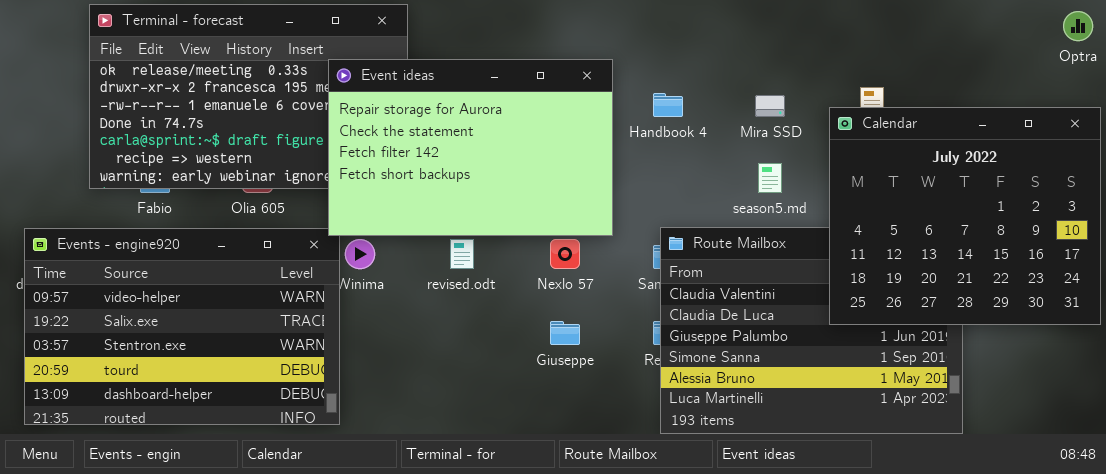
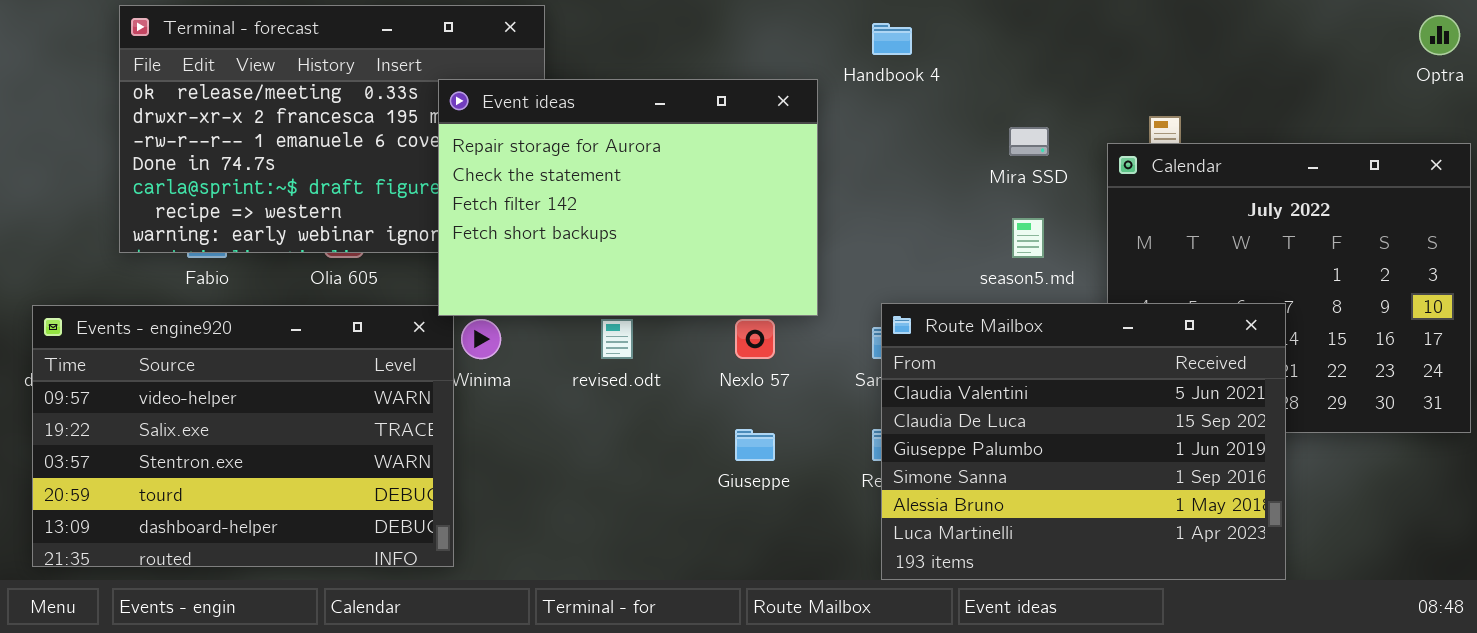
Handbook 4: [653,93,683,117] -> [872,23,912,55], moved
Route Mailbox: [660,227,963,434] -> [881,303,1286,580], raised

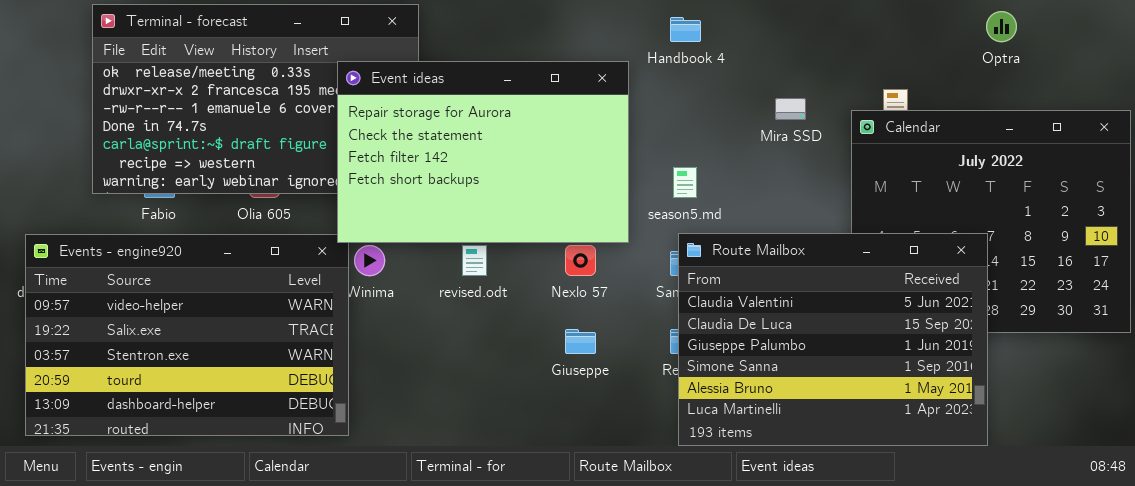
Optra: [1419,15,1460,55] -> [986,11,1017,42], moved
season5.md: [1012,218,1044,258] -> [673,167,697,198], moved

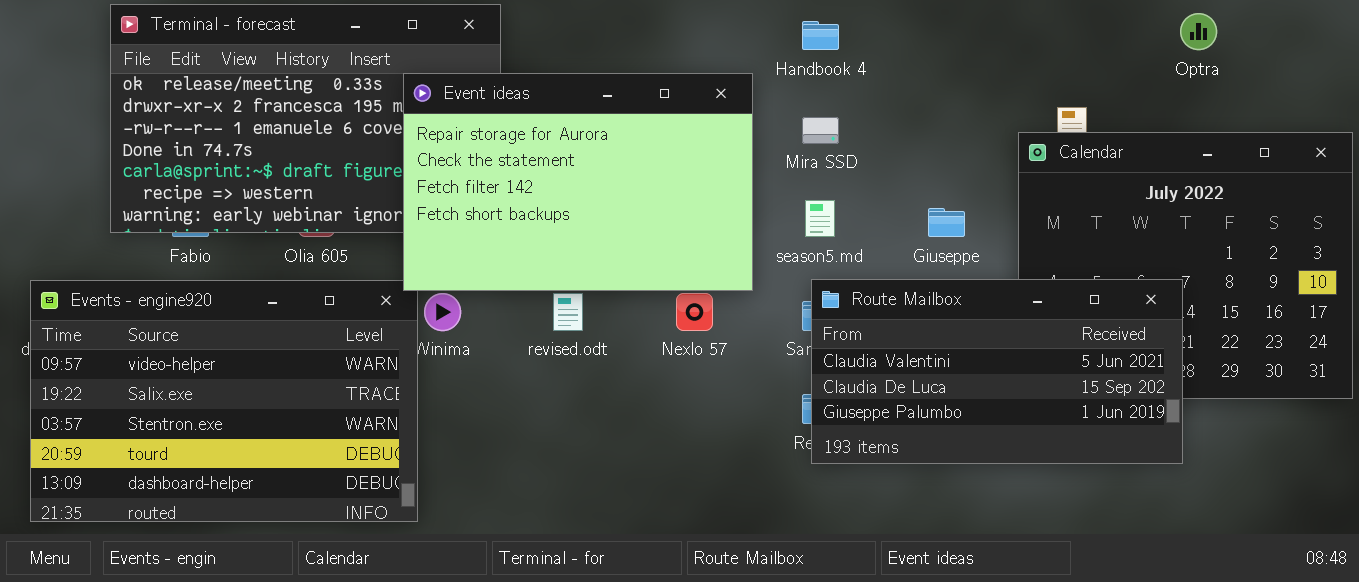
Mira SSD: [775,98,806,120] -> [802,117,839,144], moved
Route Mailbox: [678,233,988,446] -> [811,279,1183,464], resized
Giuseppe: [565,329,596,354] -> [928,208,965,237], moved

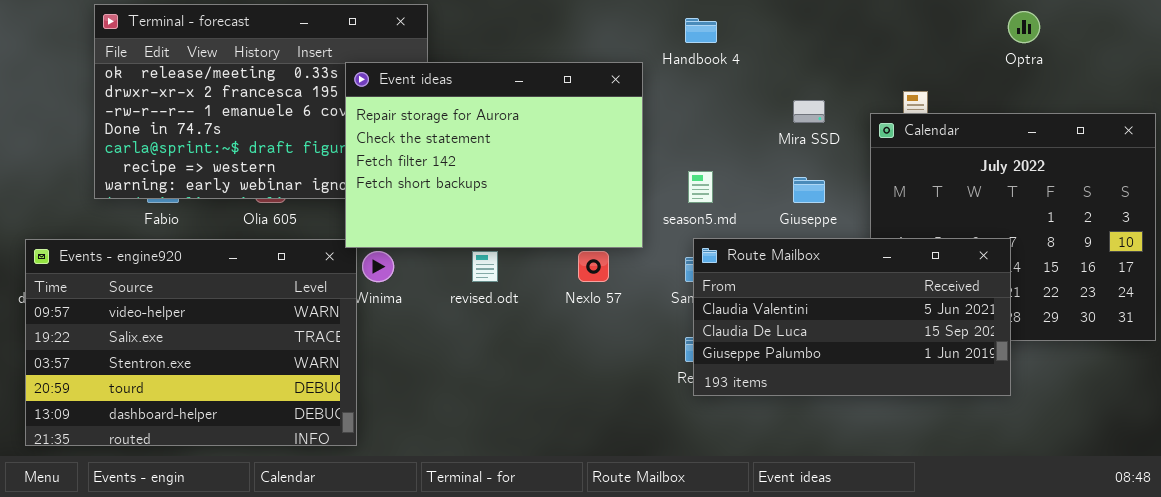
Mira SSD: [802,117,839,144] -> [793,100,825,123], moved

